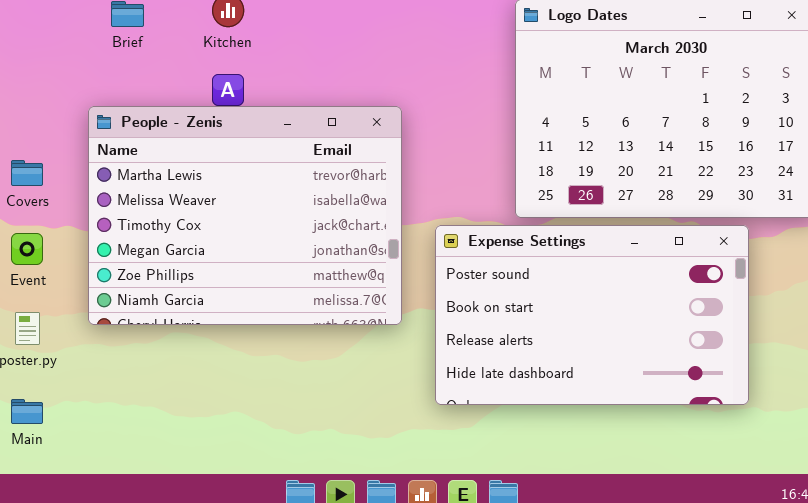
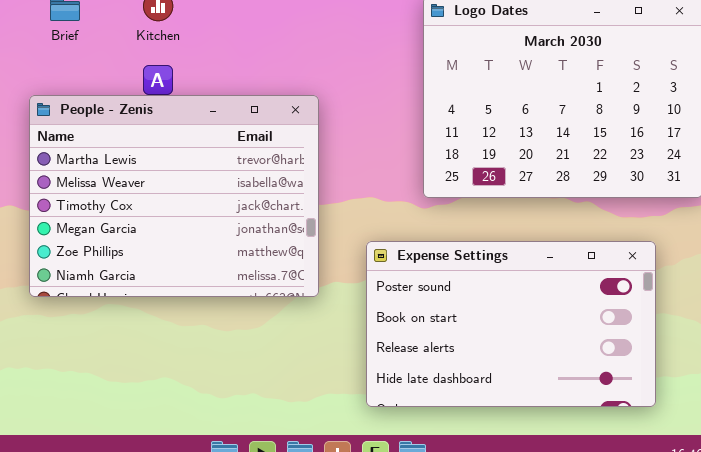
Expense Settings: [435,225,749,405] -> [366,241,656,407], moved

